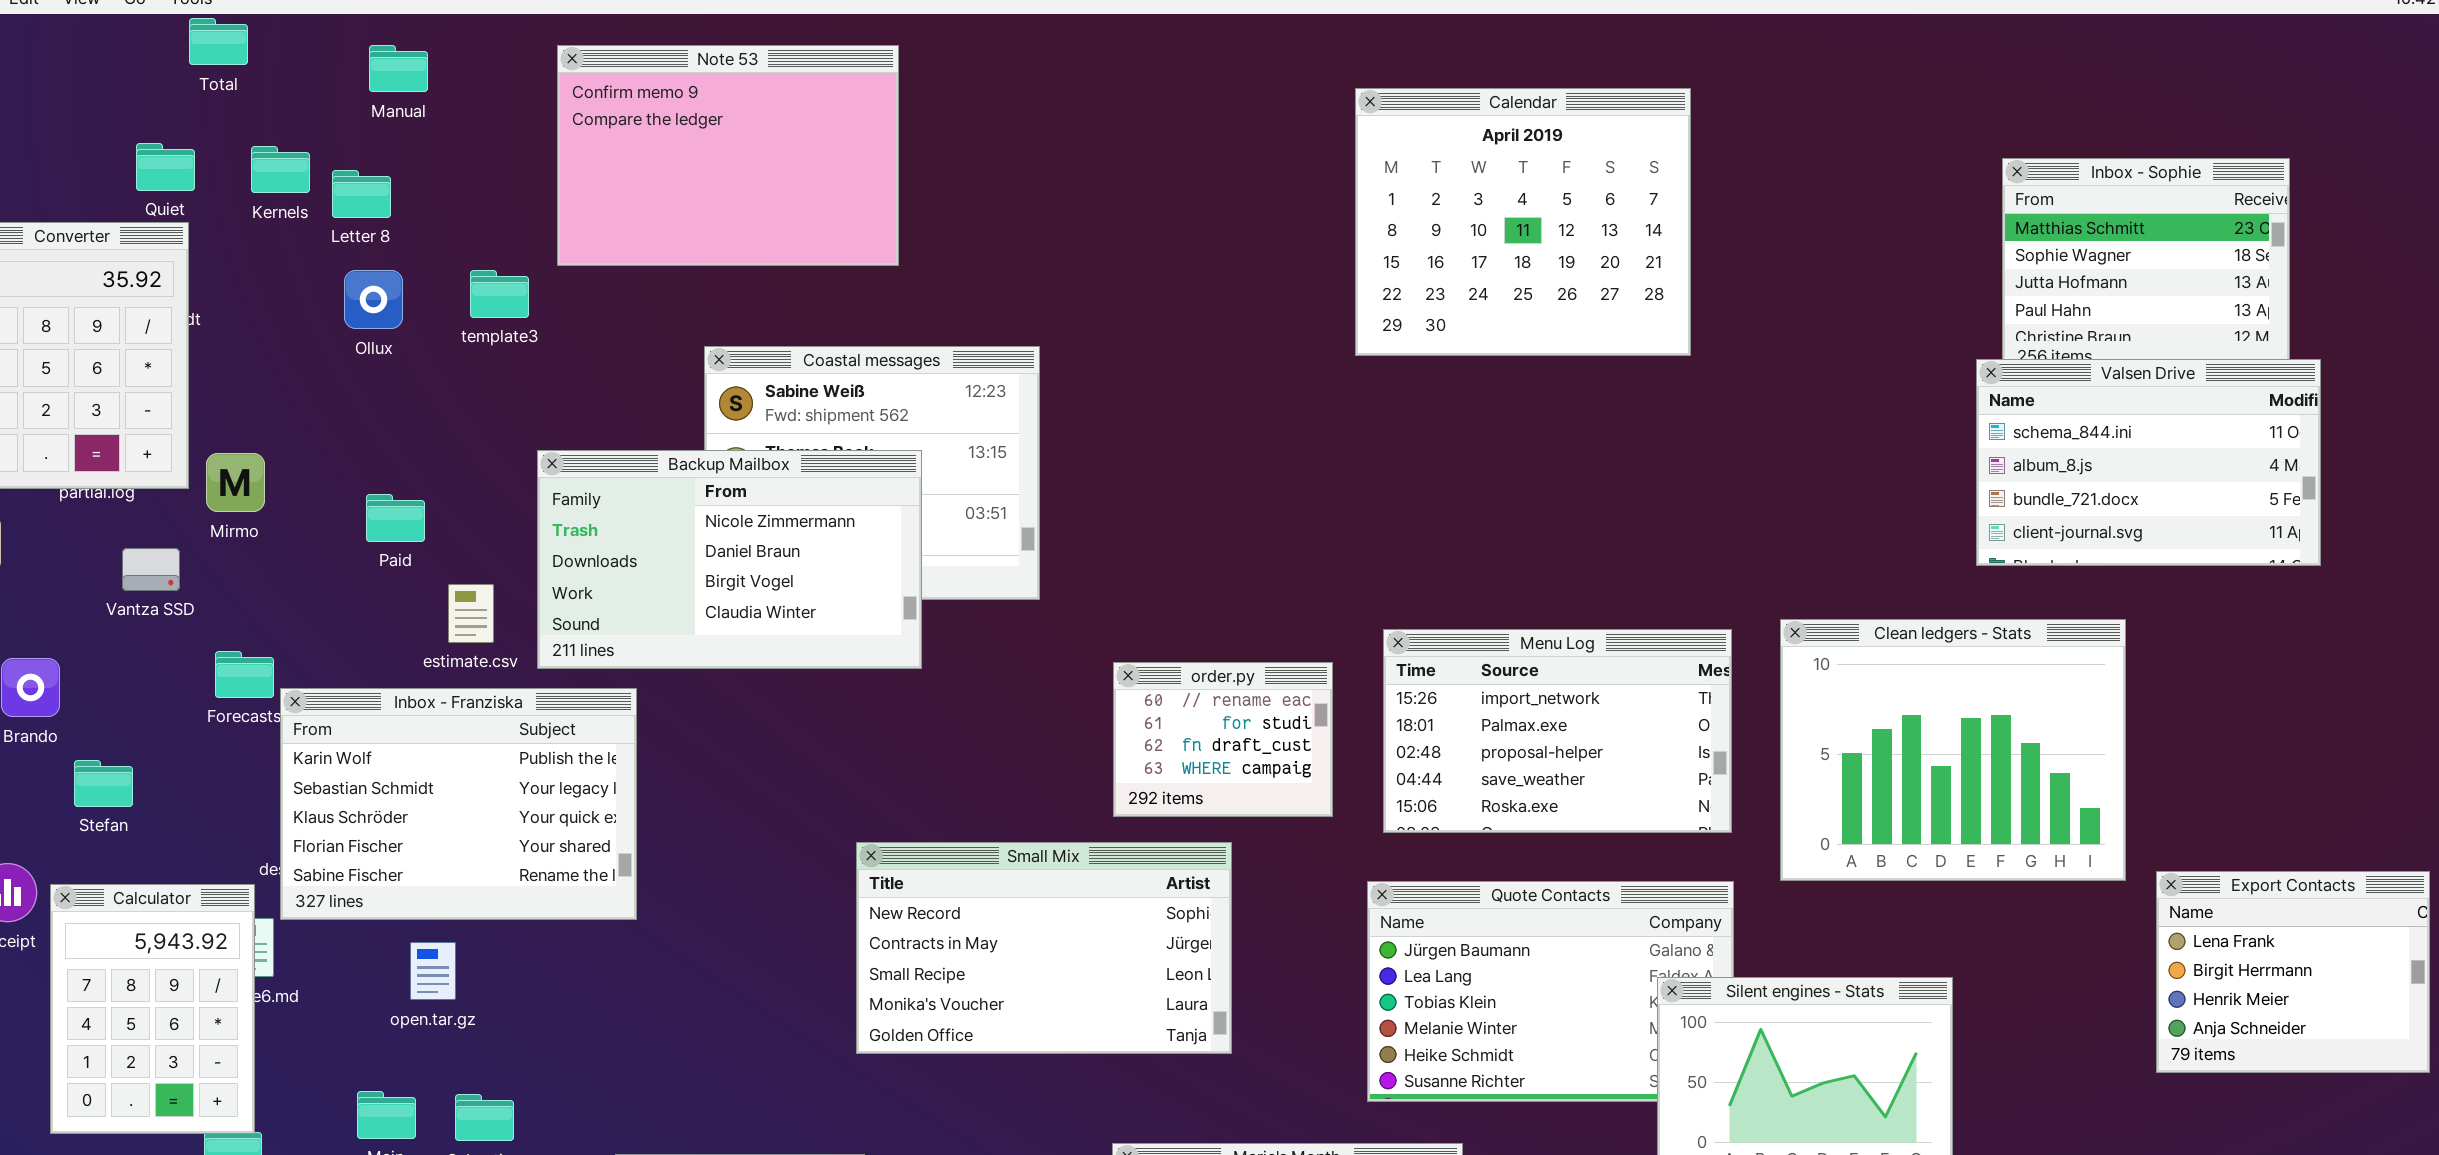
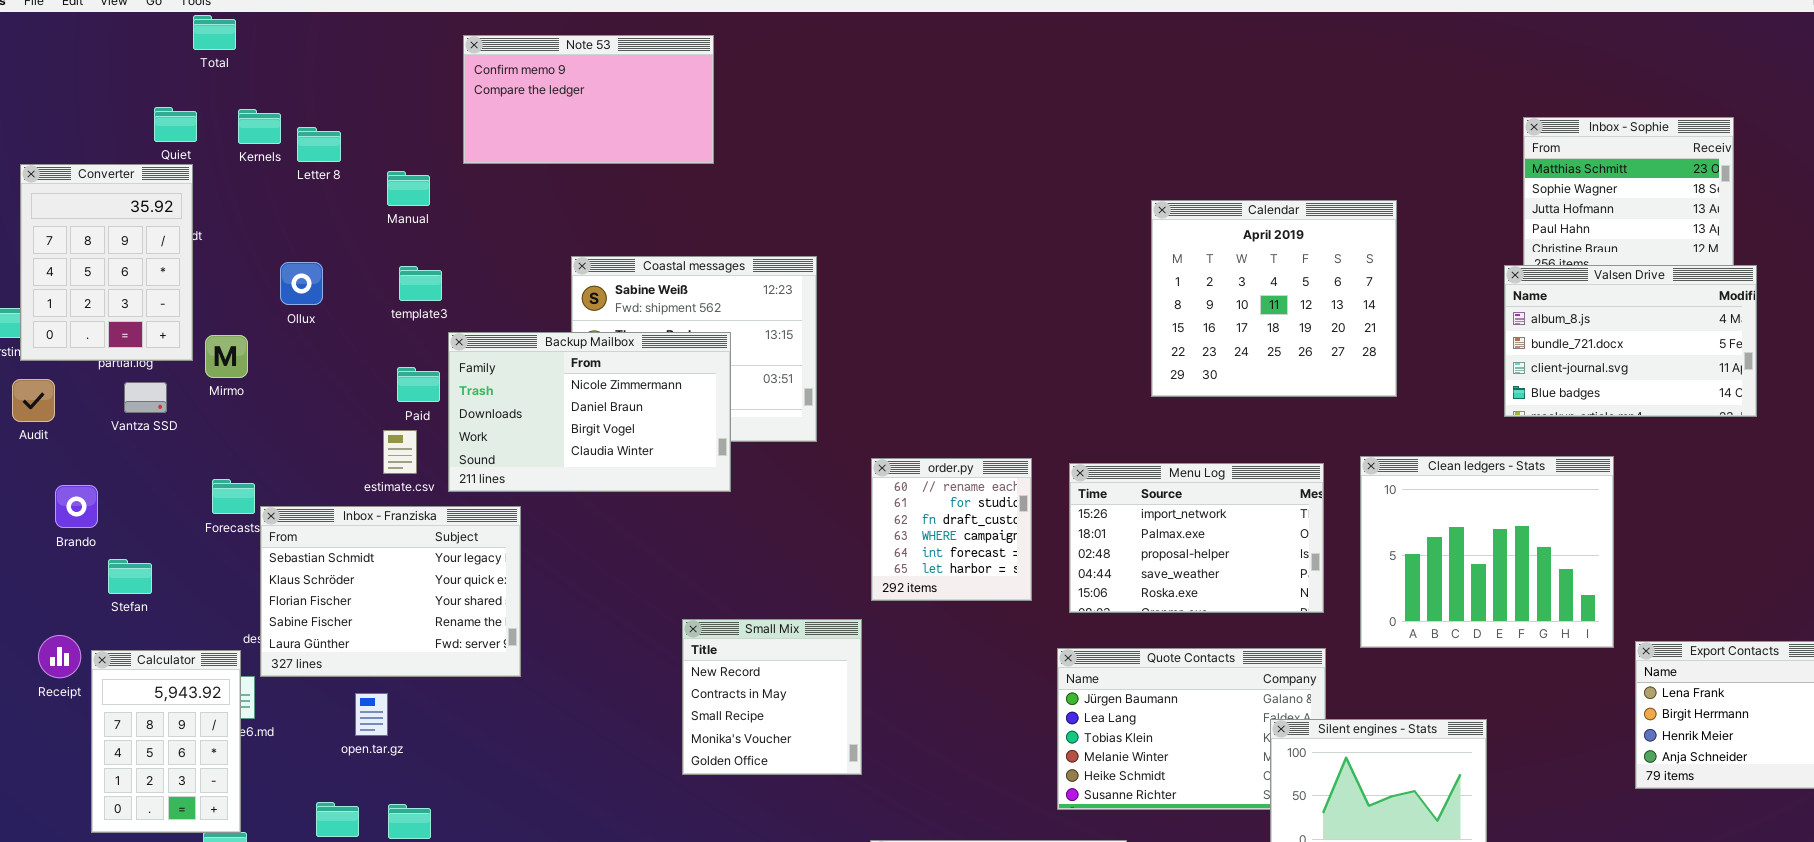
Manual: [369,45,428,92] -> [387,171,430,206], moved
Note 53: [557,45,899,266] -> [463,35,714,164], resized
Calendar: [1355,88,1691,356] -> [1151,200,1397,397], moved
Ollux: [344,270,403,329] -> [280,262,323,305], moved
template3: [470,270,529,318] -> [399,266,442,301], moved
Valsen Drive: [1976,359,2321,566] -> [1504,265,1757,417], scrolled down 1 row
Paid: [366,494,425,542] -> [397,367,440,402], moved
Vantza SSD: [122,548,180,591] -> [124,382,167,413], moved
order.py: [1113,662,1333,817] -> [871,458,1032,601], resized
Inbox - Franziska: [280,688,637,920] -> [260,506,521,677], scrolled down 1 row
Small Mix: [856,842,1232,1054] -> [682,619,862,775], resized

